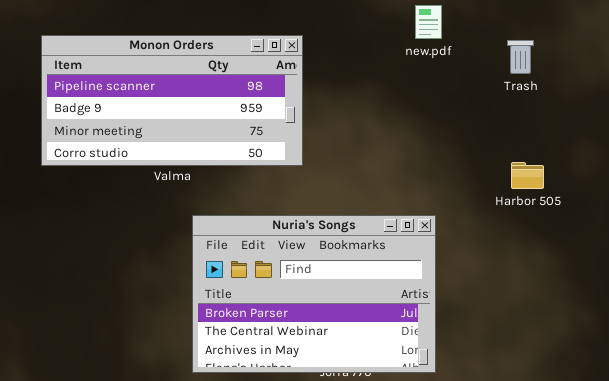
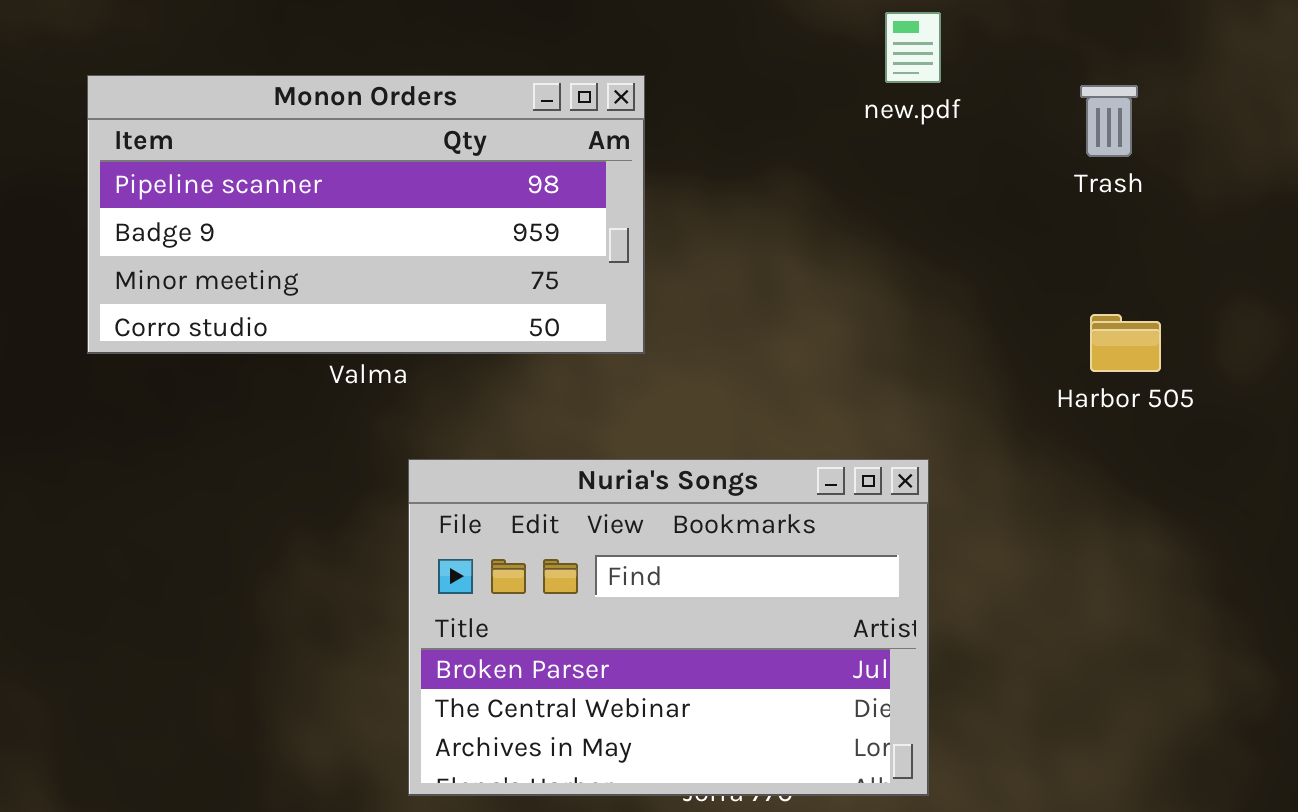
Harbor 505: [511,162,544,189] -> [1090,314,1161,372], moved

